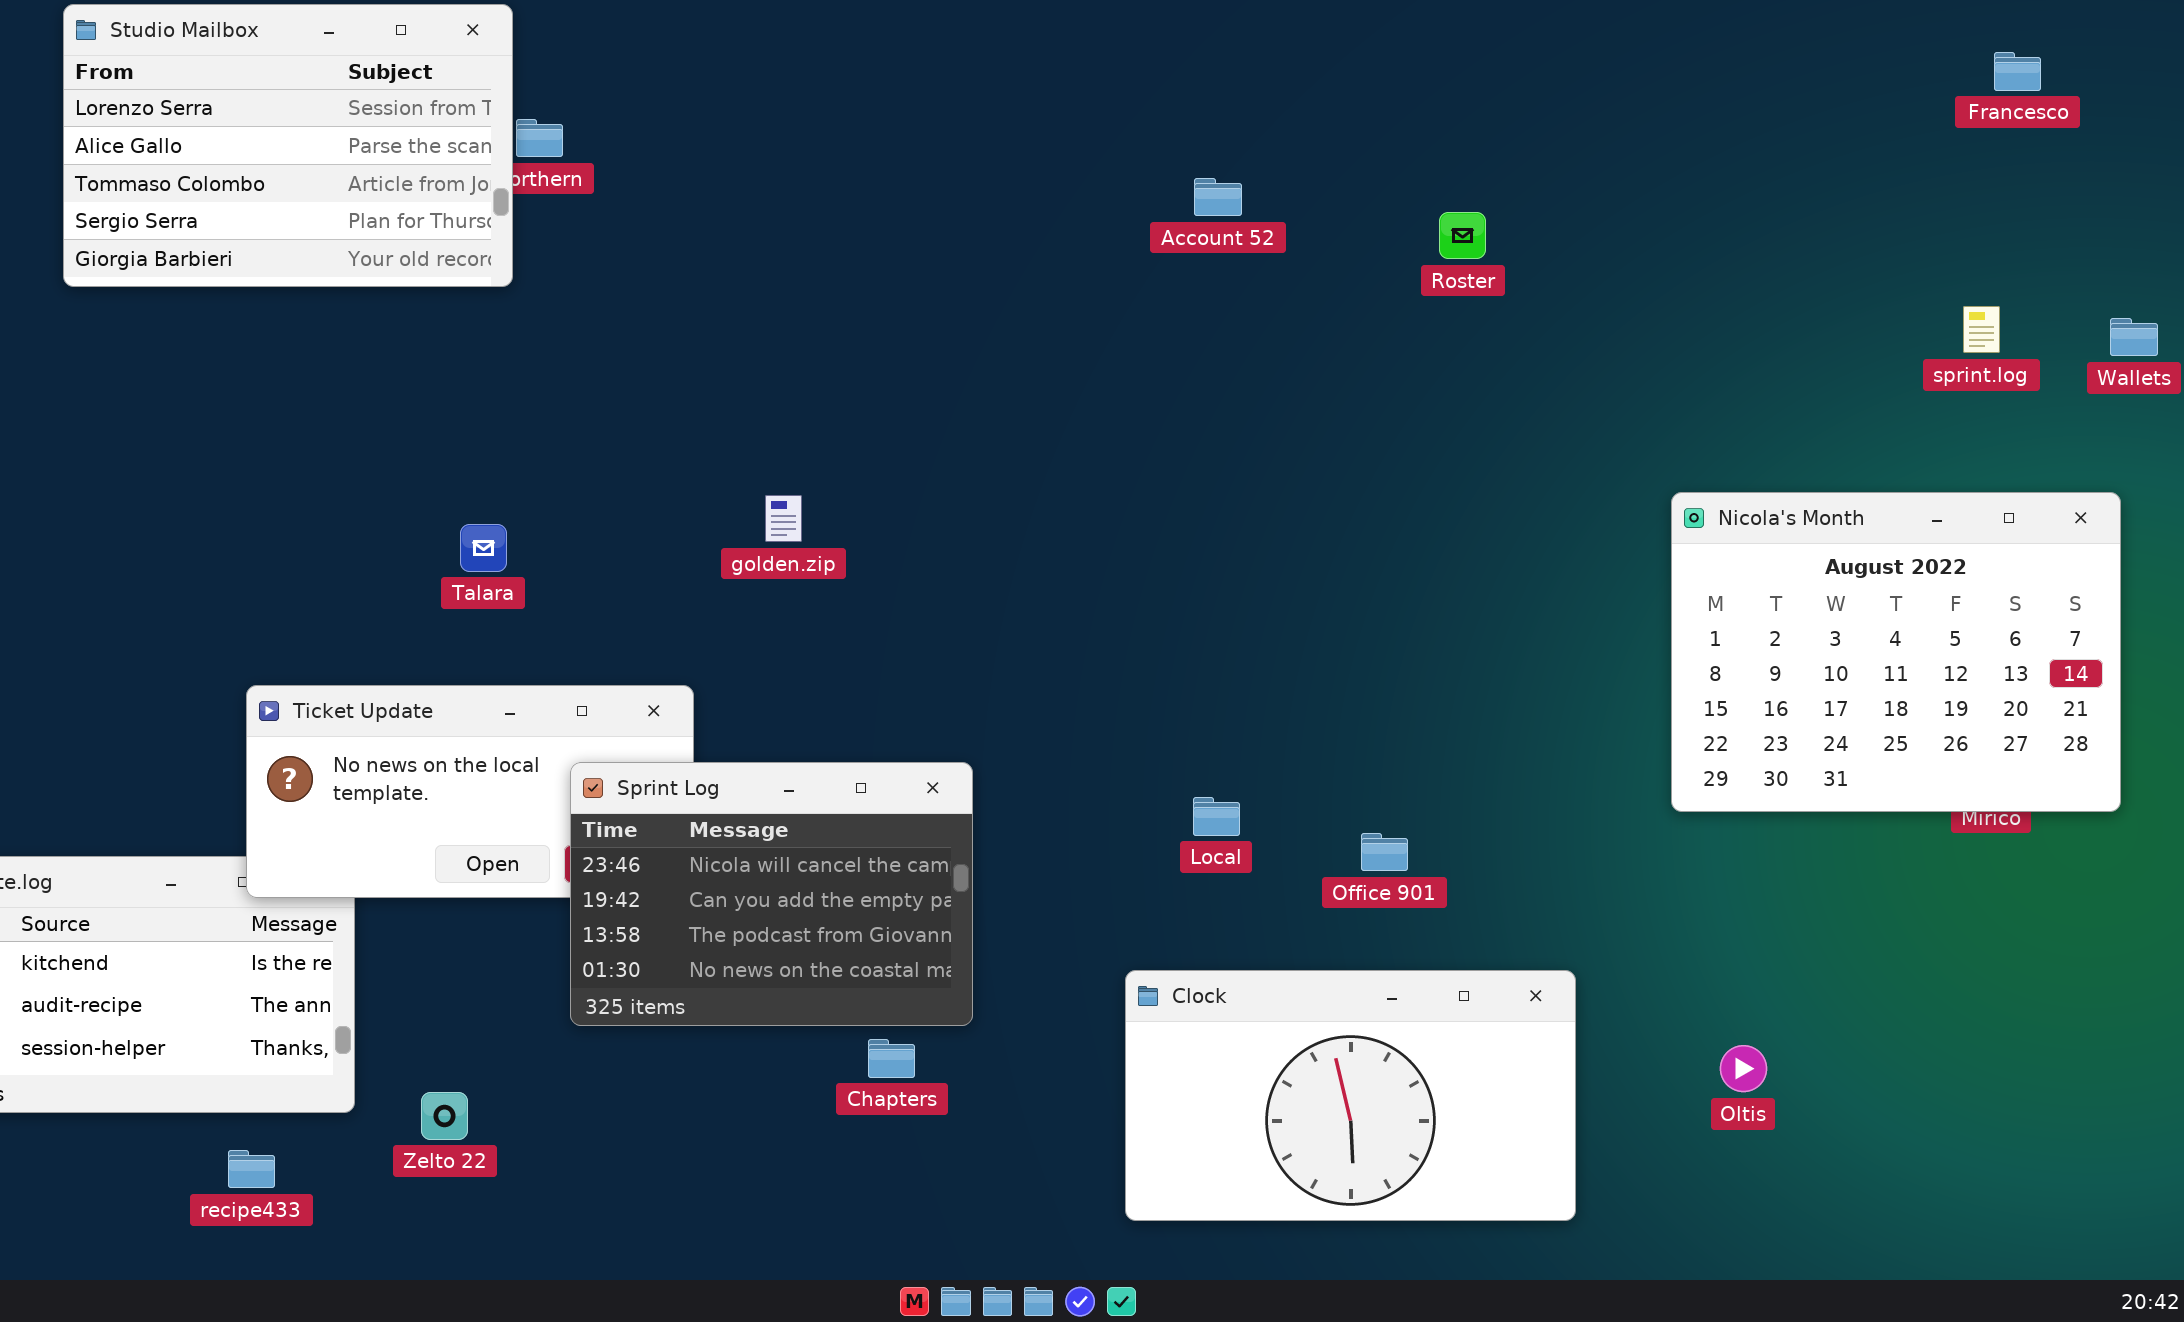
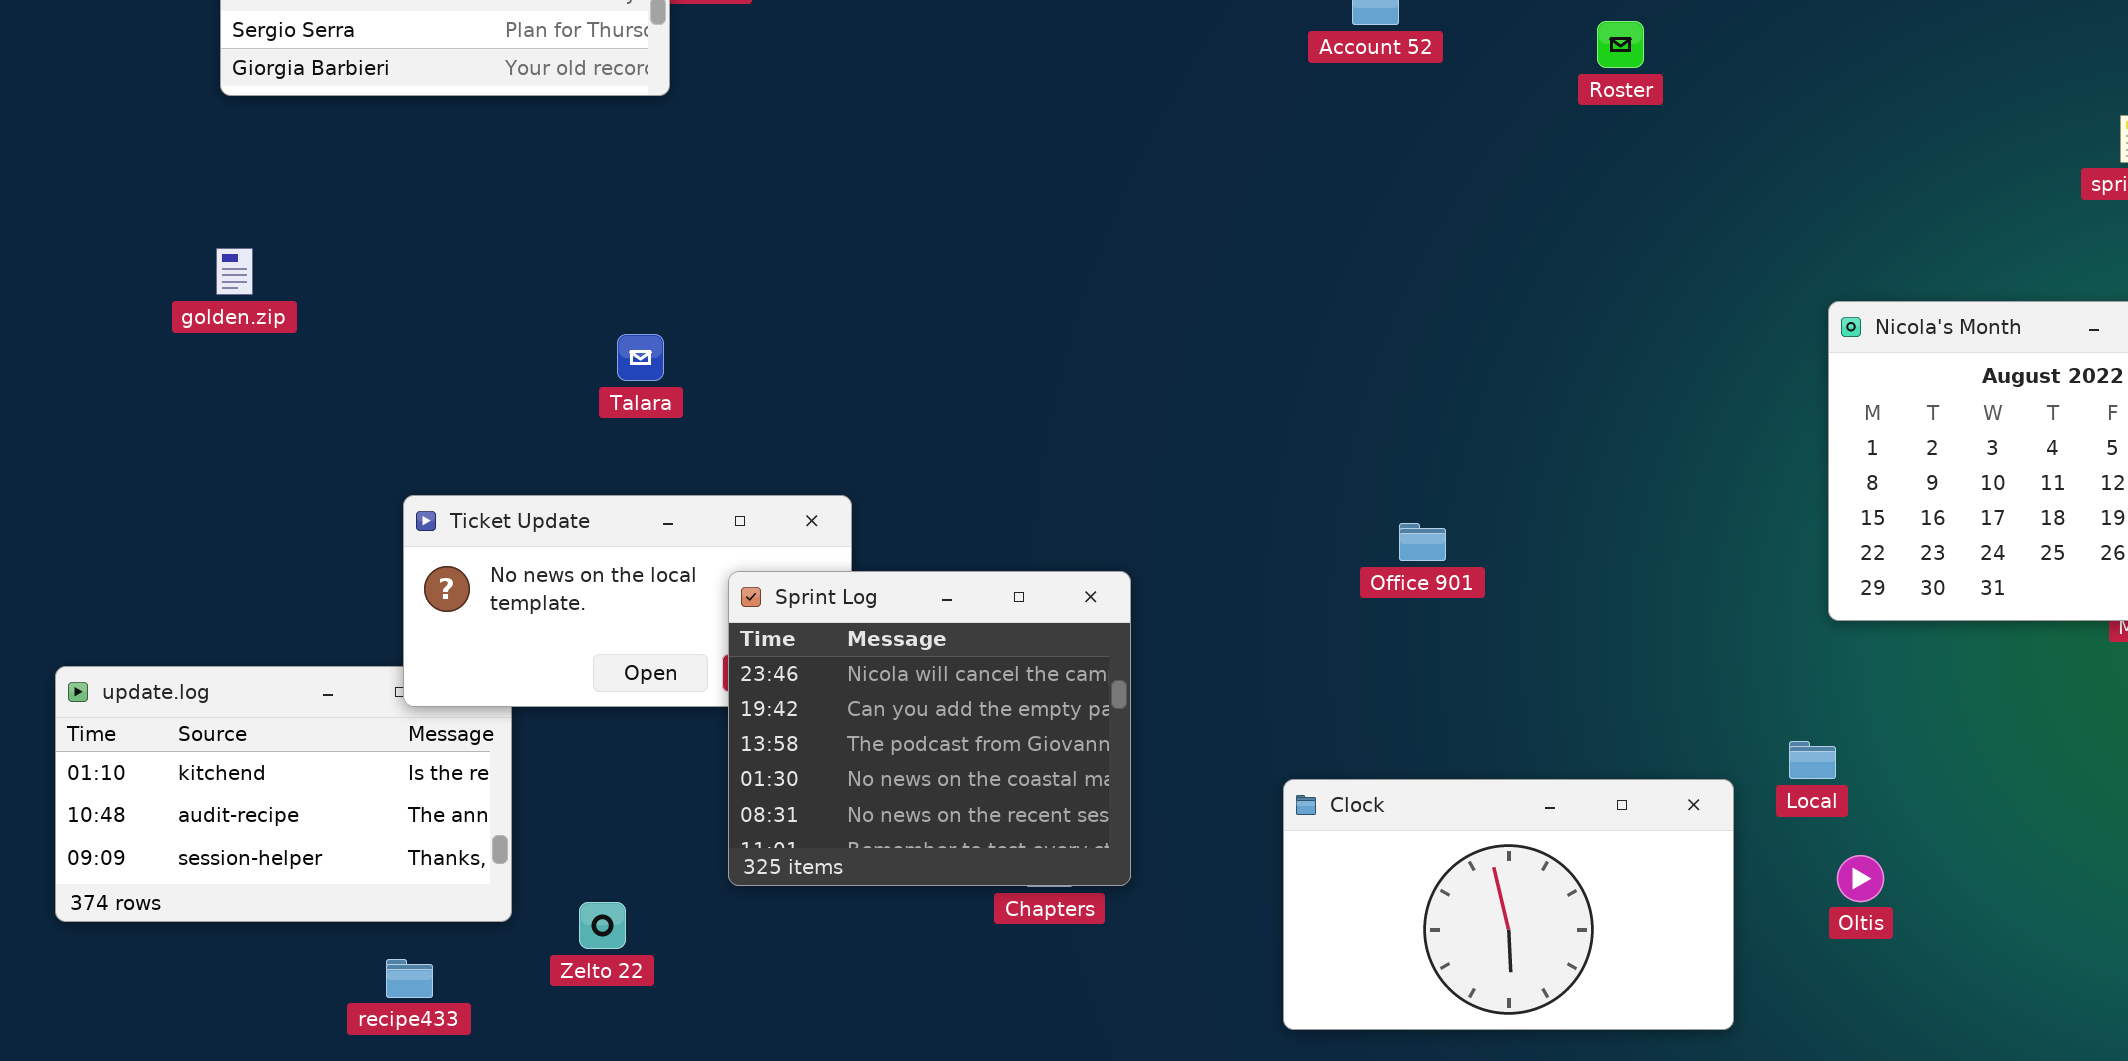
golden.zip: [765,495,802,542] -> [216,248,253,295], moved
Sprint Log: [570,762,973,1026] -> [728,571,1131,886], resized
Local: [1193,797,1240,836] -> [1789,741,1836,779], moved
Office 901: [1361,833,1408,871] -> [1399,523,1446,561], moved
Oltis: [1720,1045,1767,1092] -> [1837,855,1884,902], moved

